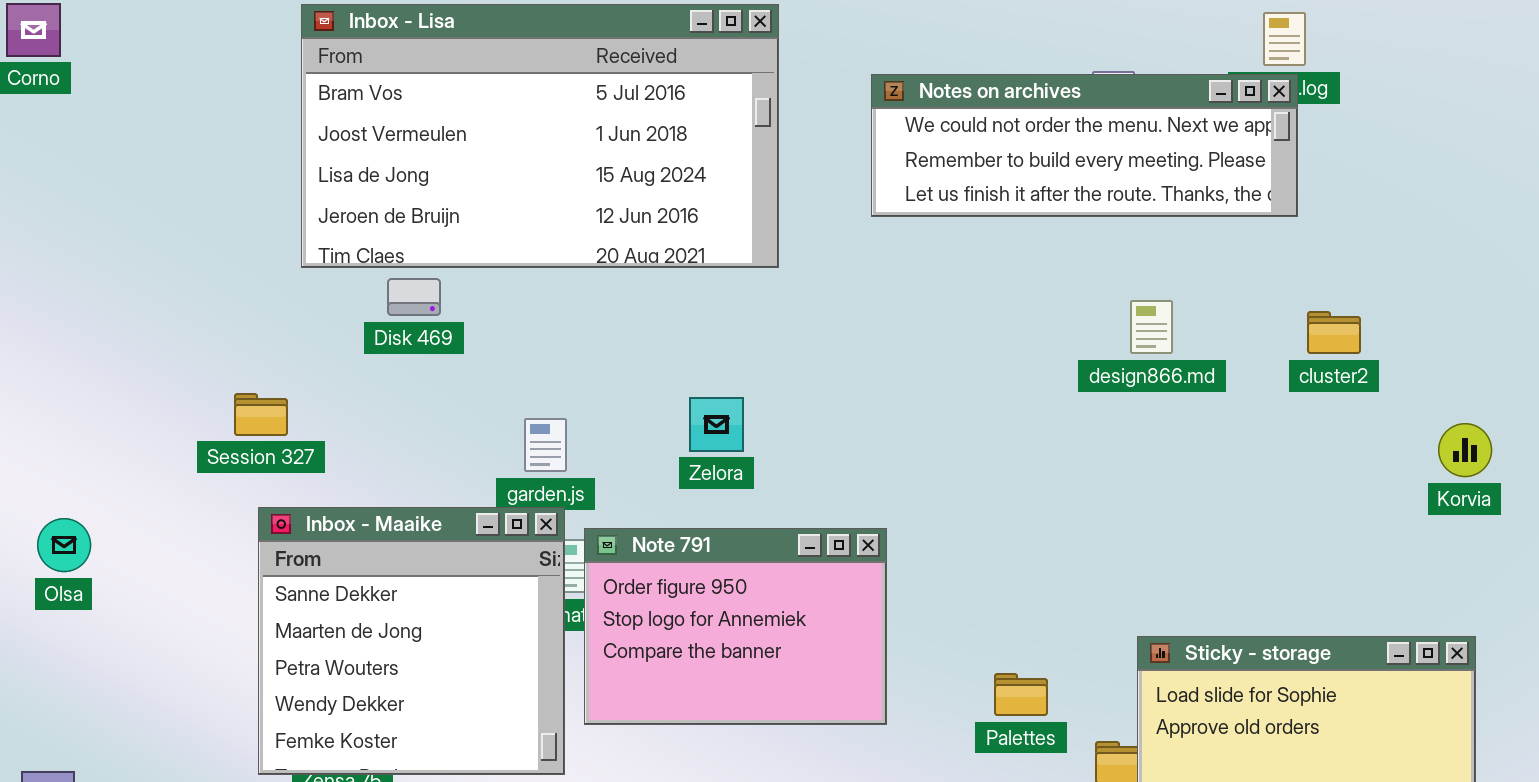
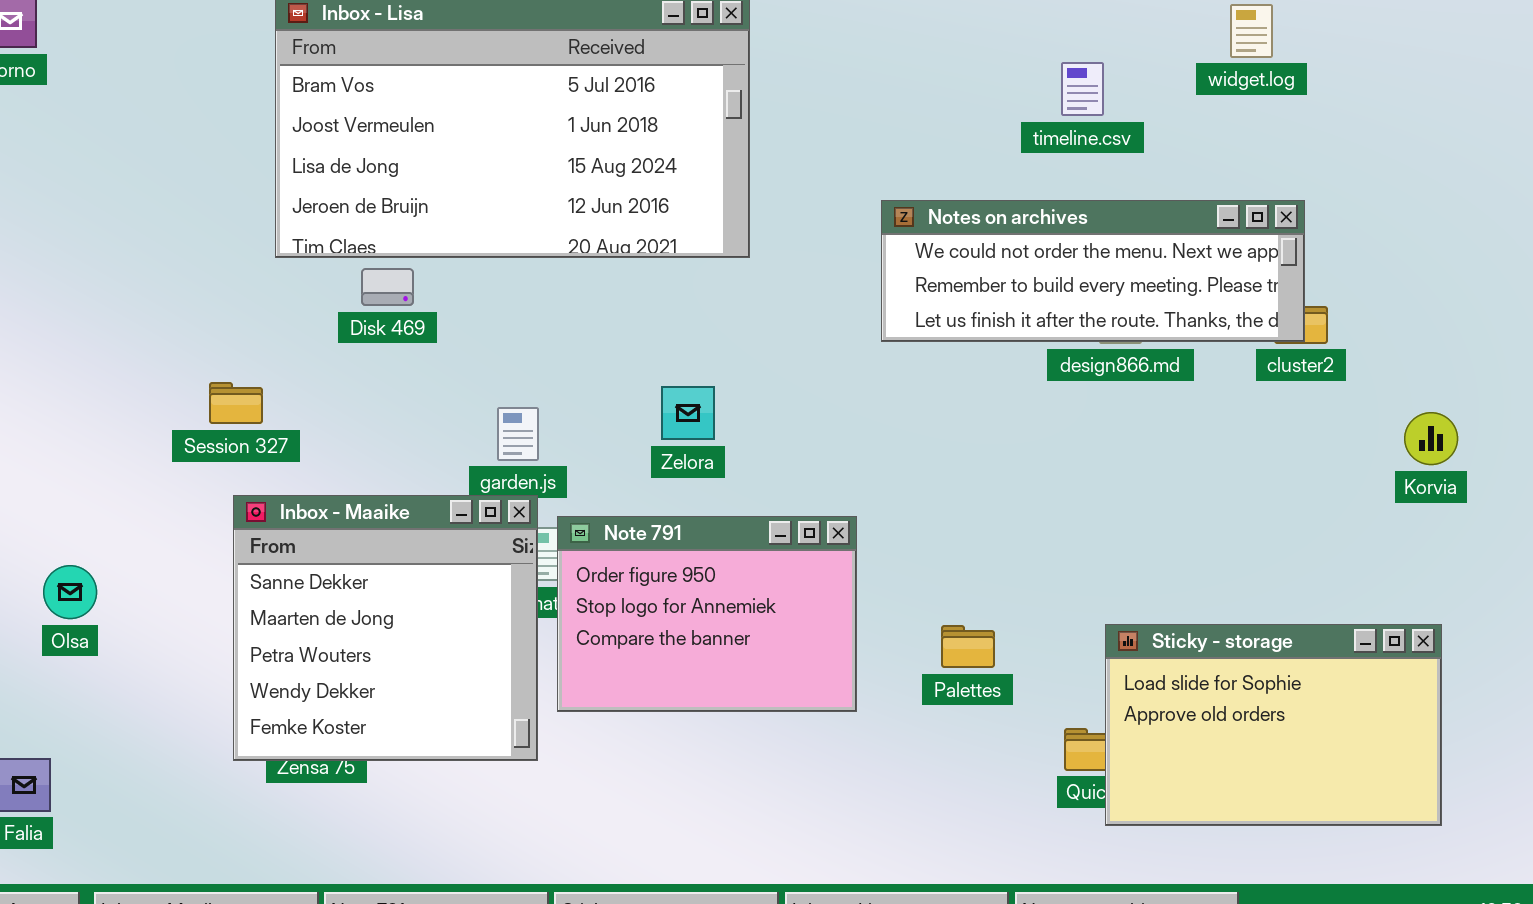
Notes on archives: [871,74,1298,217] -> [881,200,1305,342], moved
Olsa: [37,518,91,572] -> [43,565,97,619], moved
Palettes: [994,673,1048,716] -> [941,625,995,668], moved

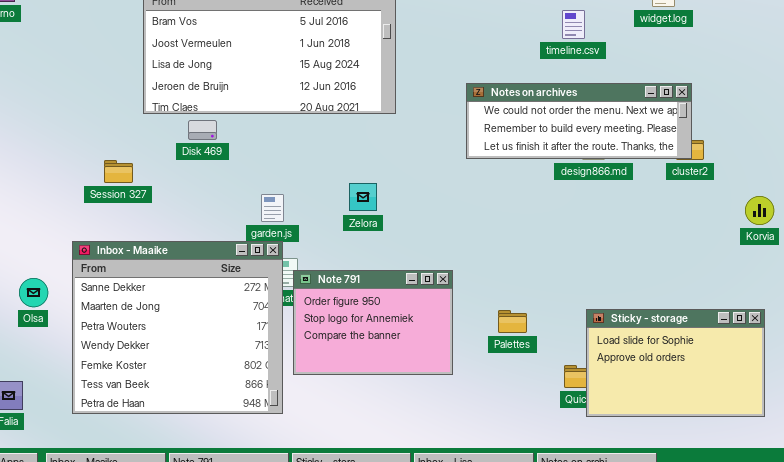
Session 327: [209,382,263,424] -> [104,160,133,183], moved
Inbox - Maaike: [233,495,538,761] -> [72,241,283,414], resized
Note 791: [557,516,857,712] -> [293,270,453,375], moved

